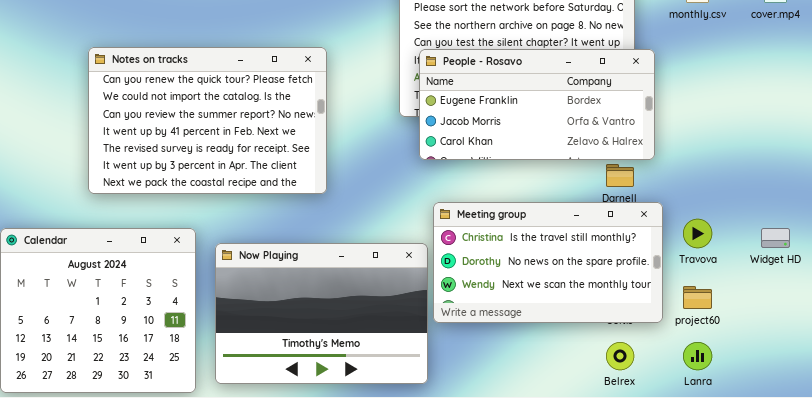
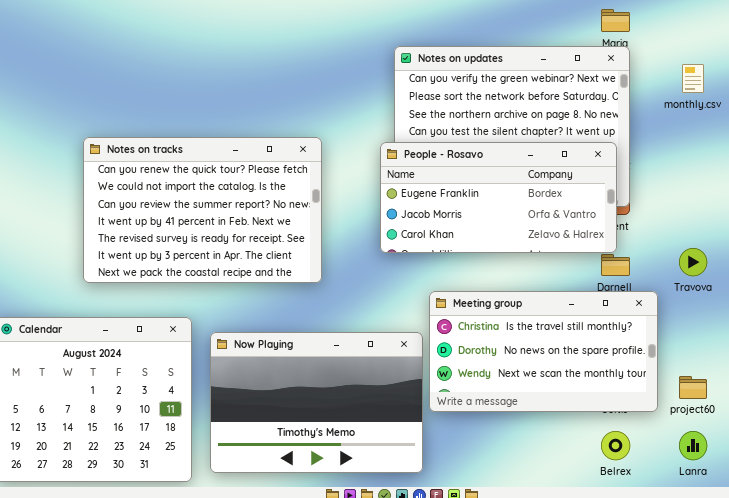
People - Rosavo: [419,49,655,160] -> [380,142,617,253], moved
Travova: [683,219,712,248] -> [679,248,707,276], moved

